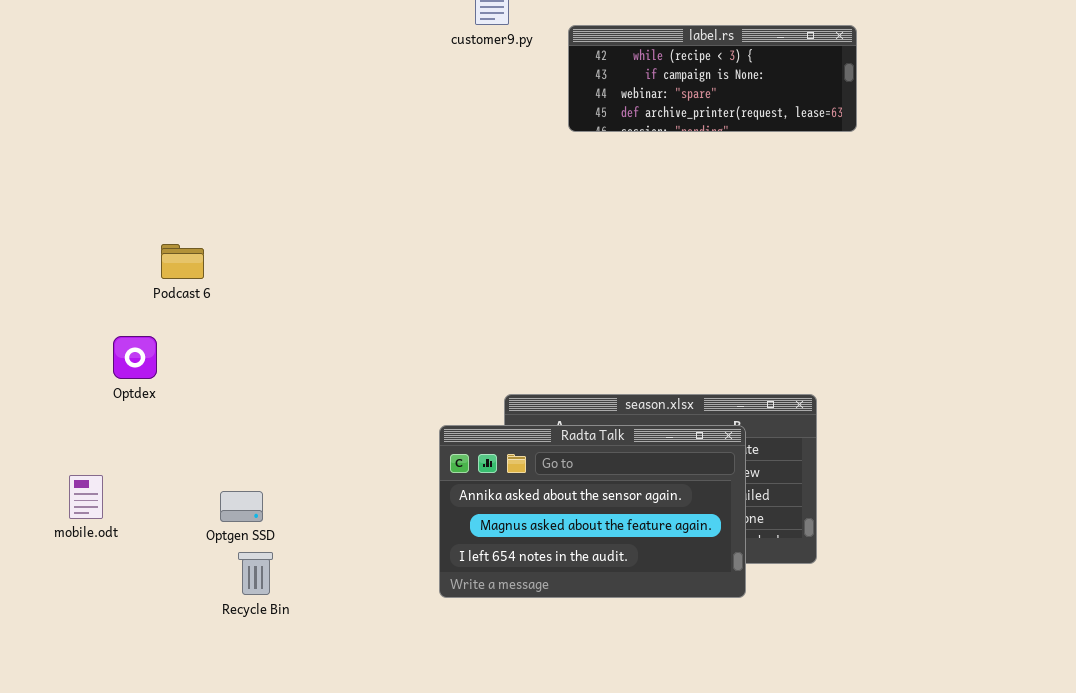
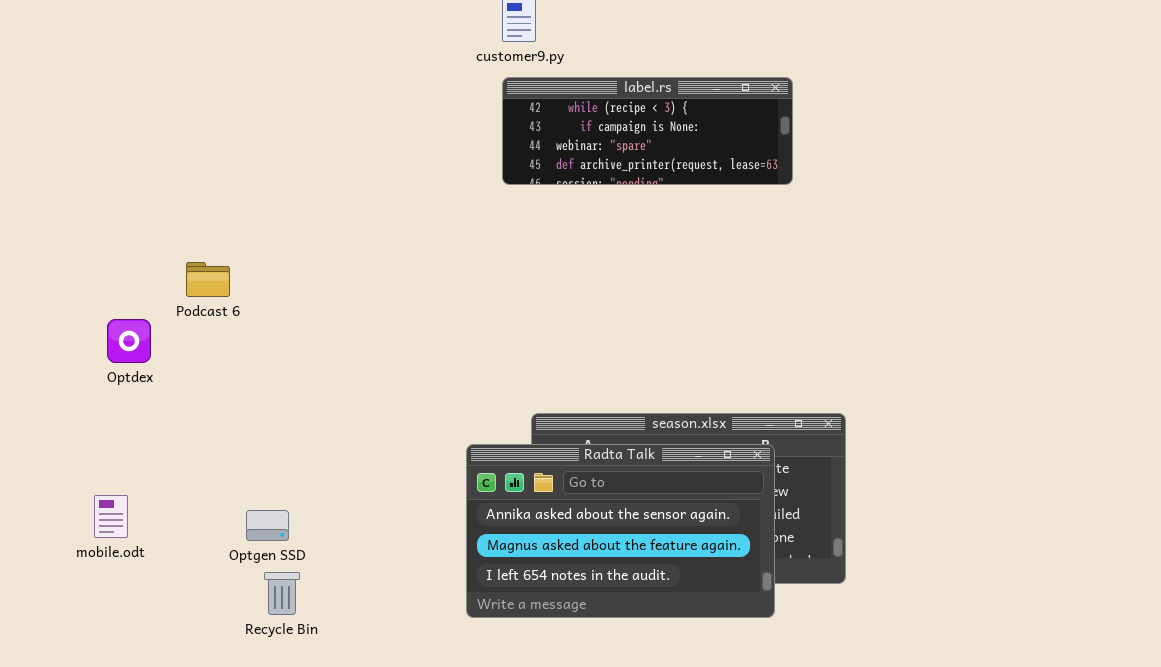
label.rs: [568,25,857,132] -> [502,77,793,185], moved
Optdex: [113,336,157,379] -> [107,319,151,363], moved

